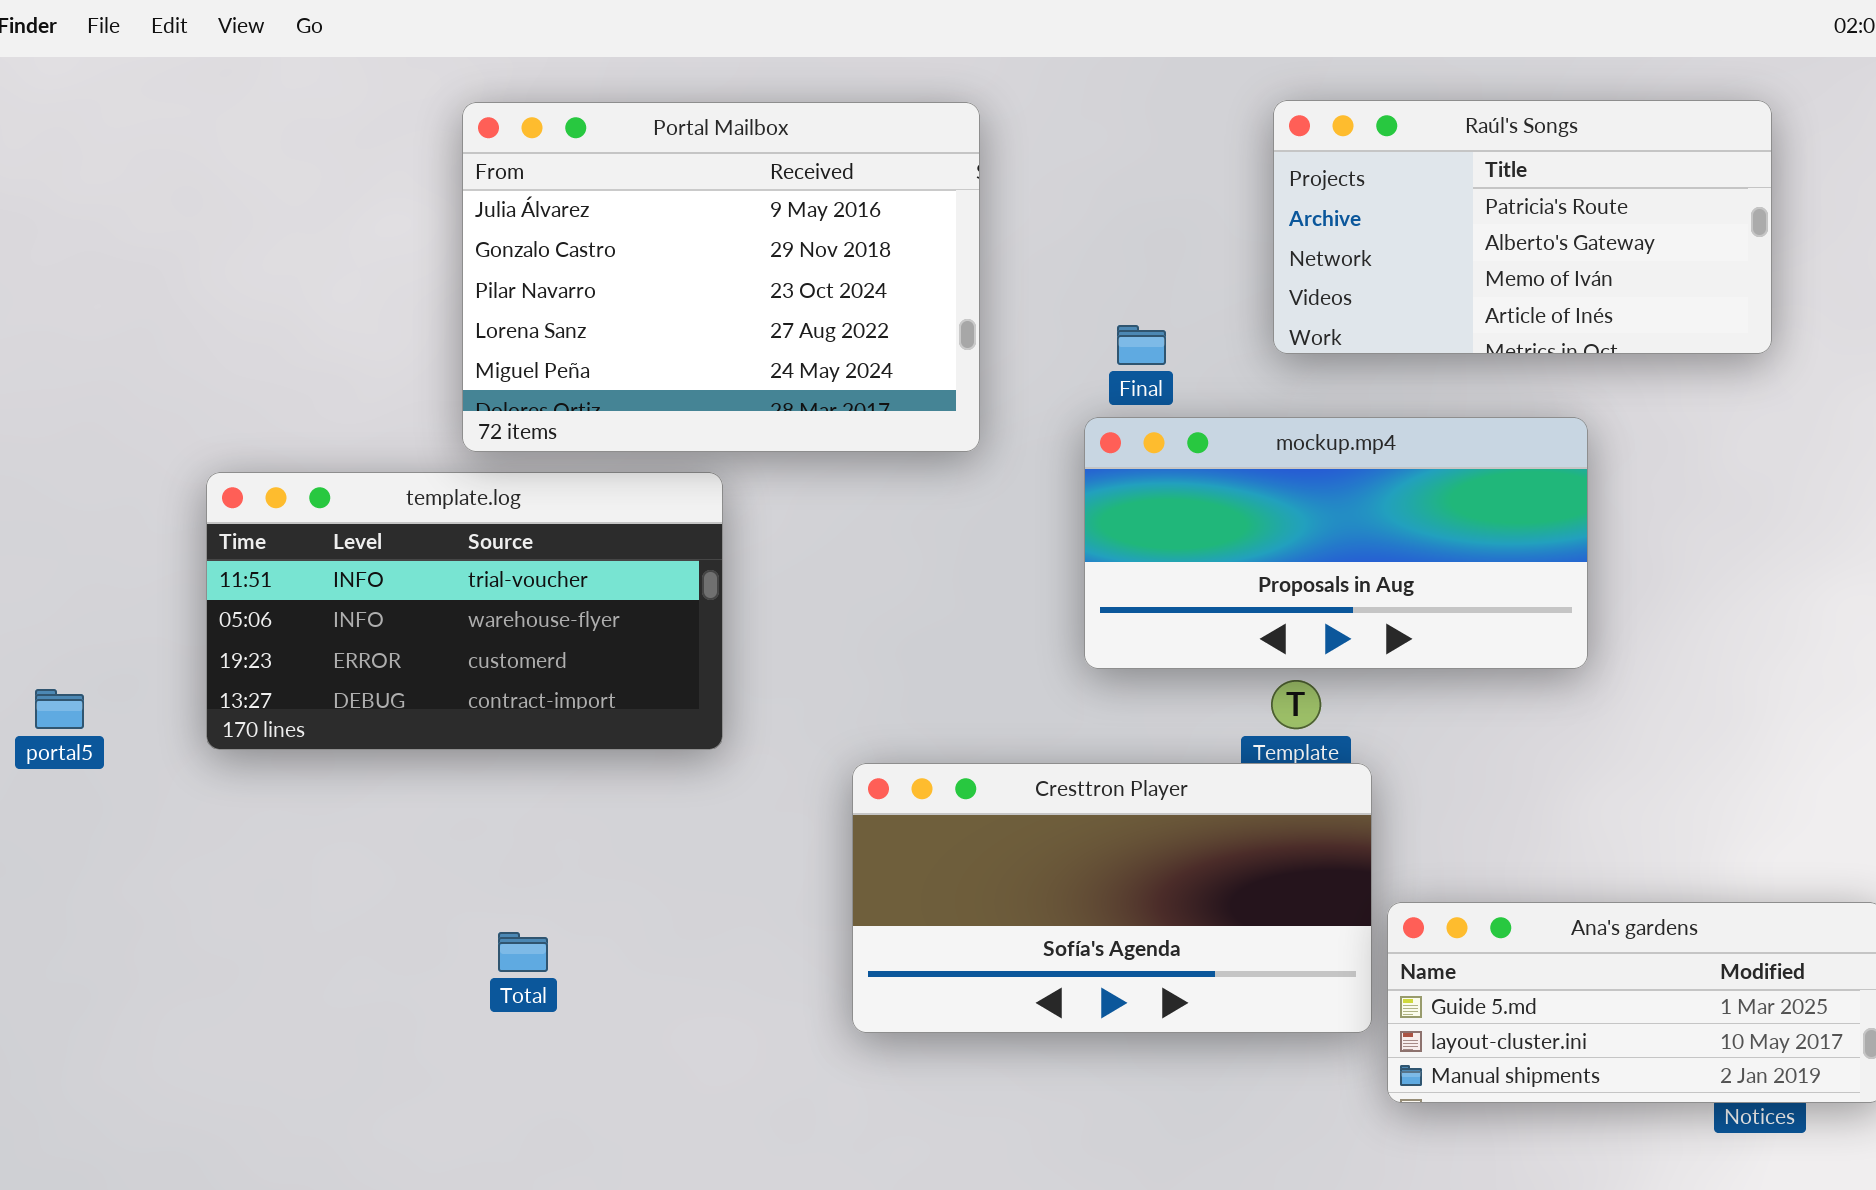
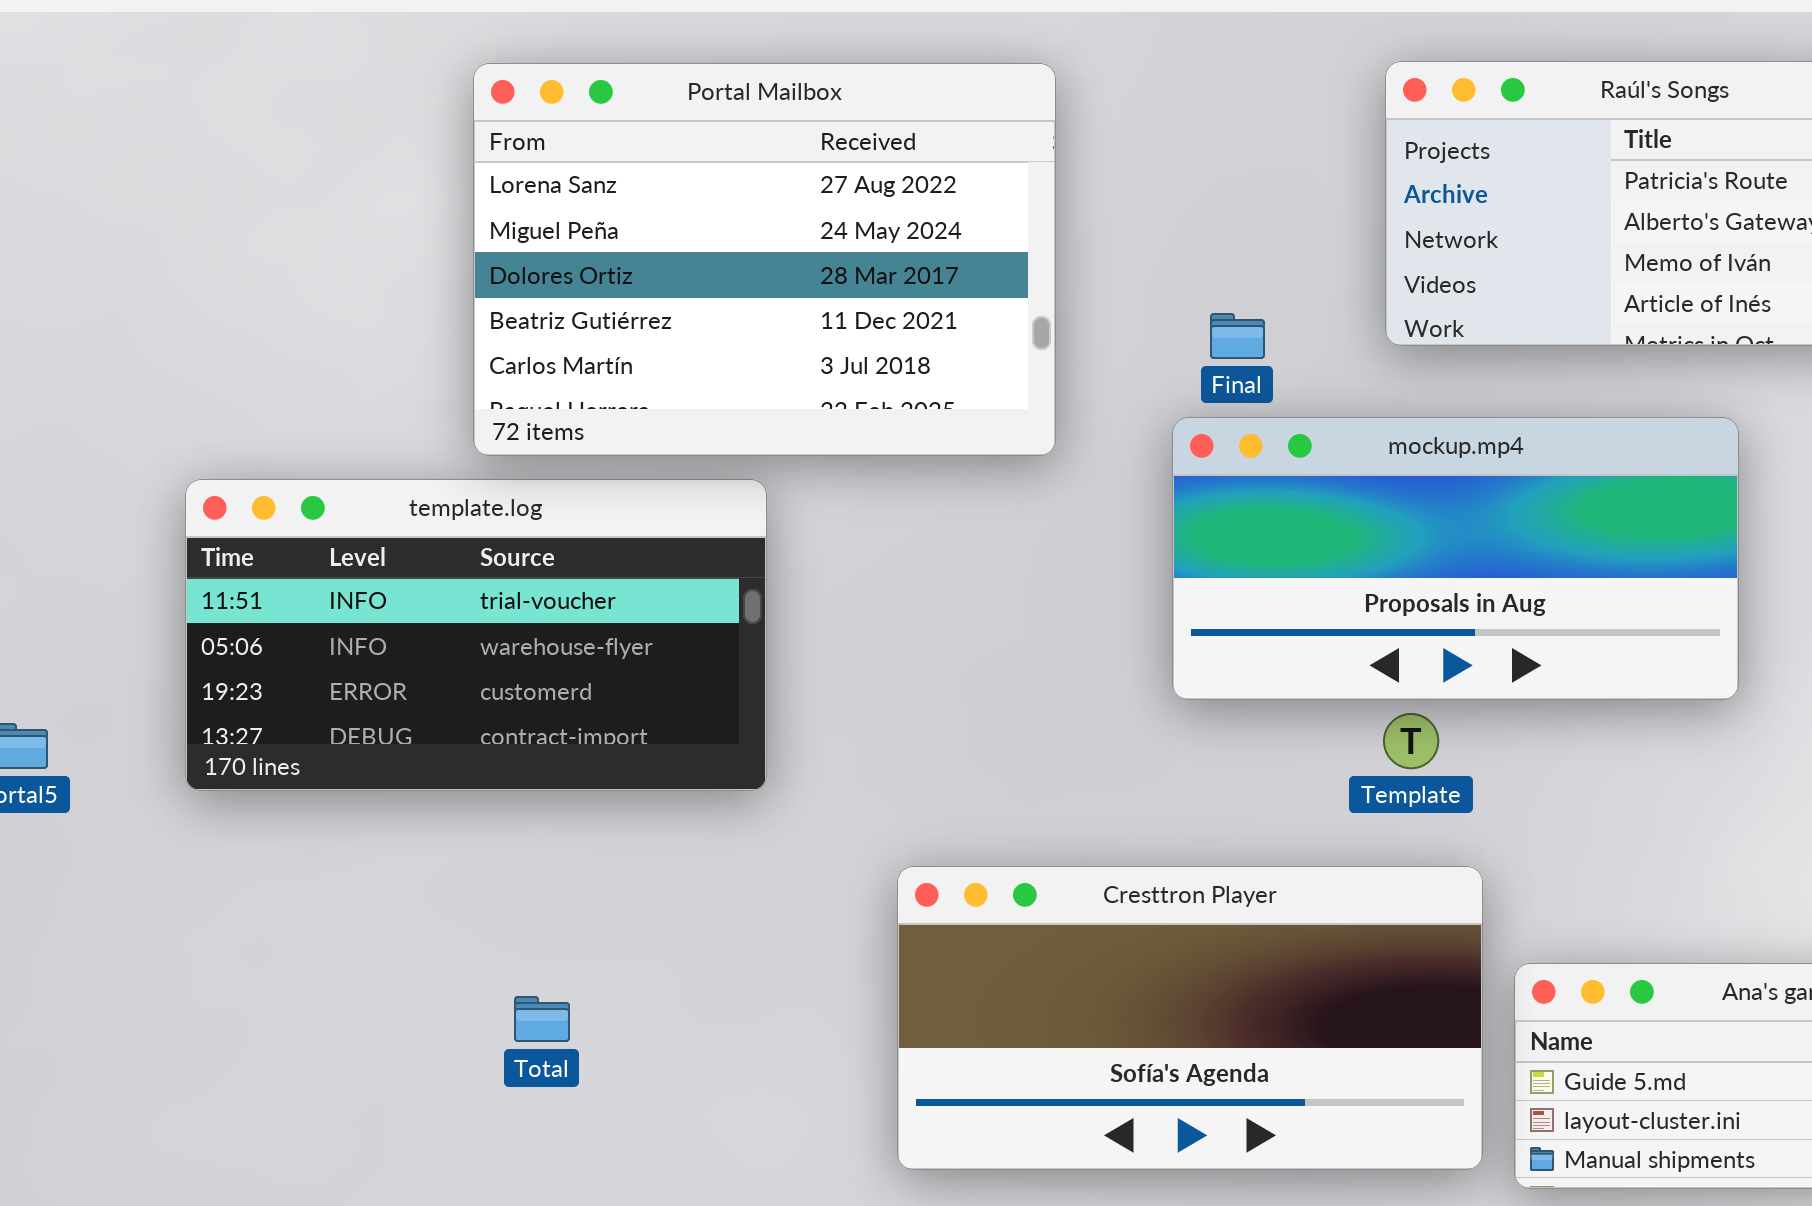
Portal Mailbox: [462,102,980,452] -> [473,63,1056,456], scrolled down 3 rows
Cresttron Player: [852,763,1372,1033] -> [897,866,1483,1170], moved

